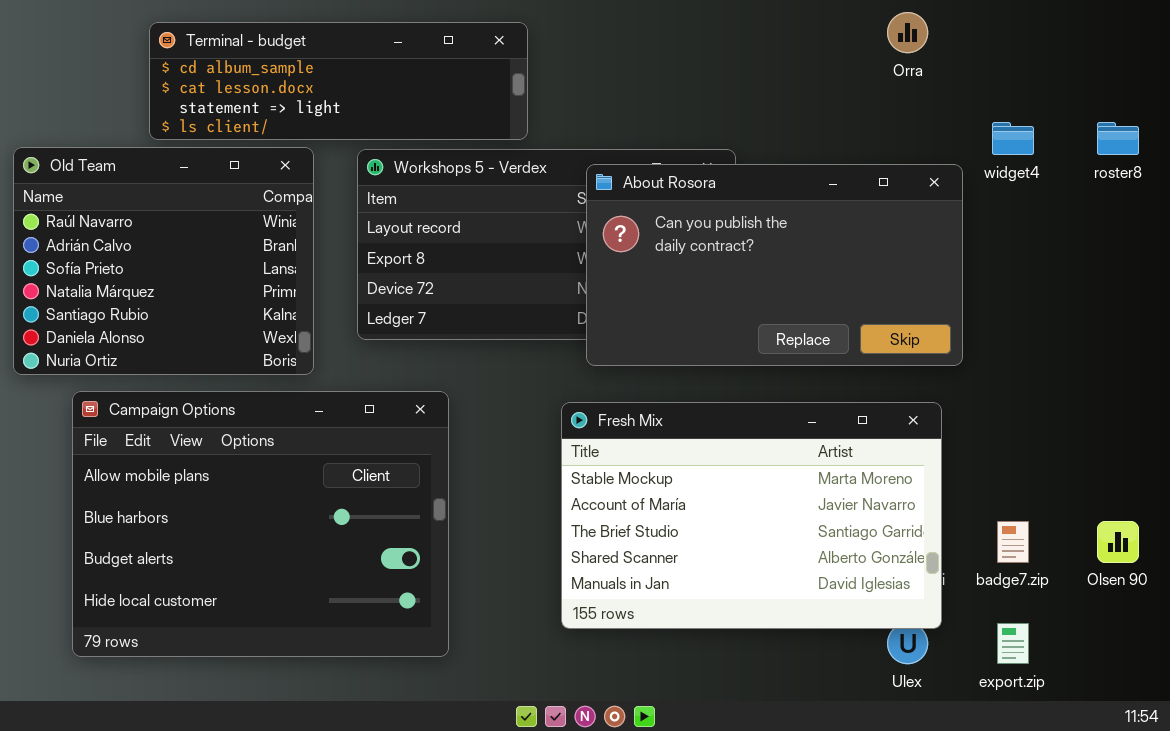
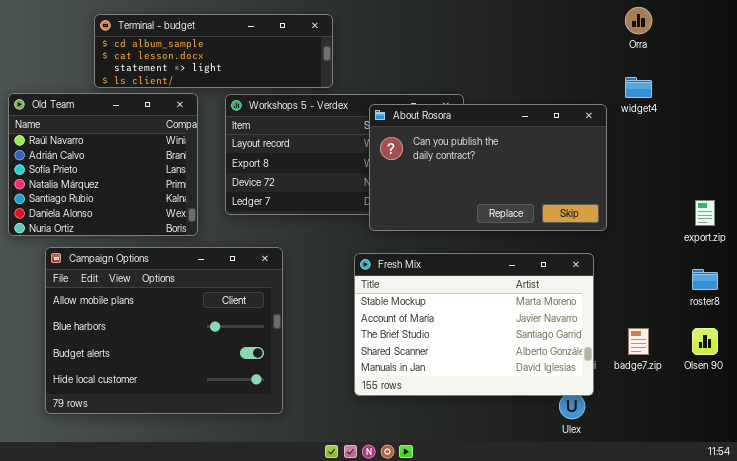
Orra: [887,12,928,53] -> [625,7,652,34], moved
roster8: [1097,122,1139,155] -> [692,269,718,290], moved
export.zip: [997,623,1029,664] -> [695,200,715,226], moved

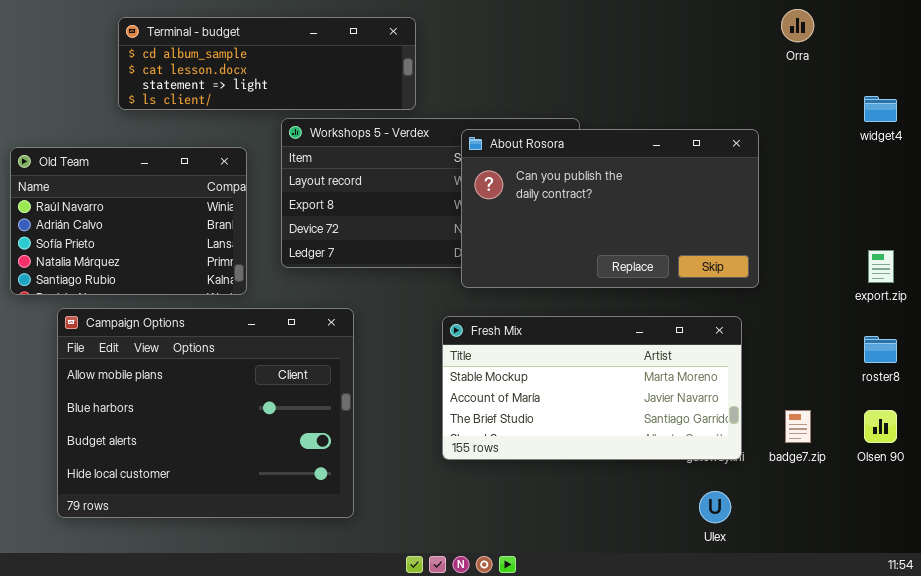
widget4: [625,77,652,98] -> [864,96,897,122], moved
Old Team: [8,93,198,236] -> [10,147,247,295], resized
Fresh Mix: [354,253,594,396] -> [442,316,742,460], resized

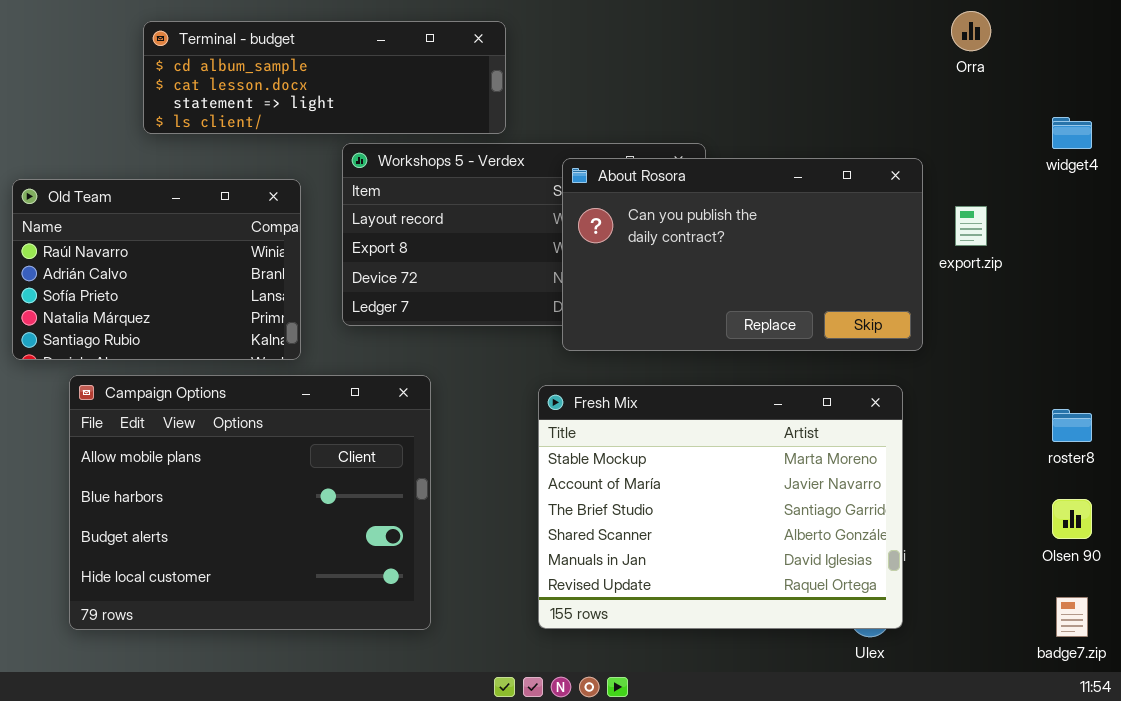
export.zip: [868,250,894,283] -> [955,206,987,246], moved
Fresh Mix: [442,316,742,460] -> [538,385,903,629], resized
badge7.zip: [785,410,811,443] -> [1056,597,1088,637], moved

